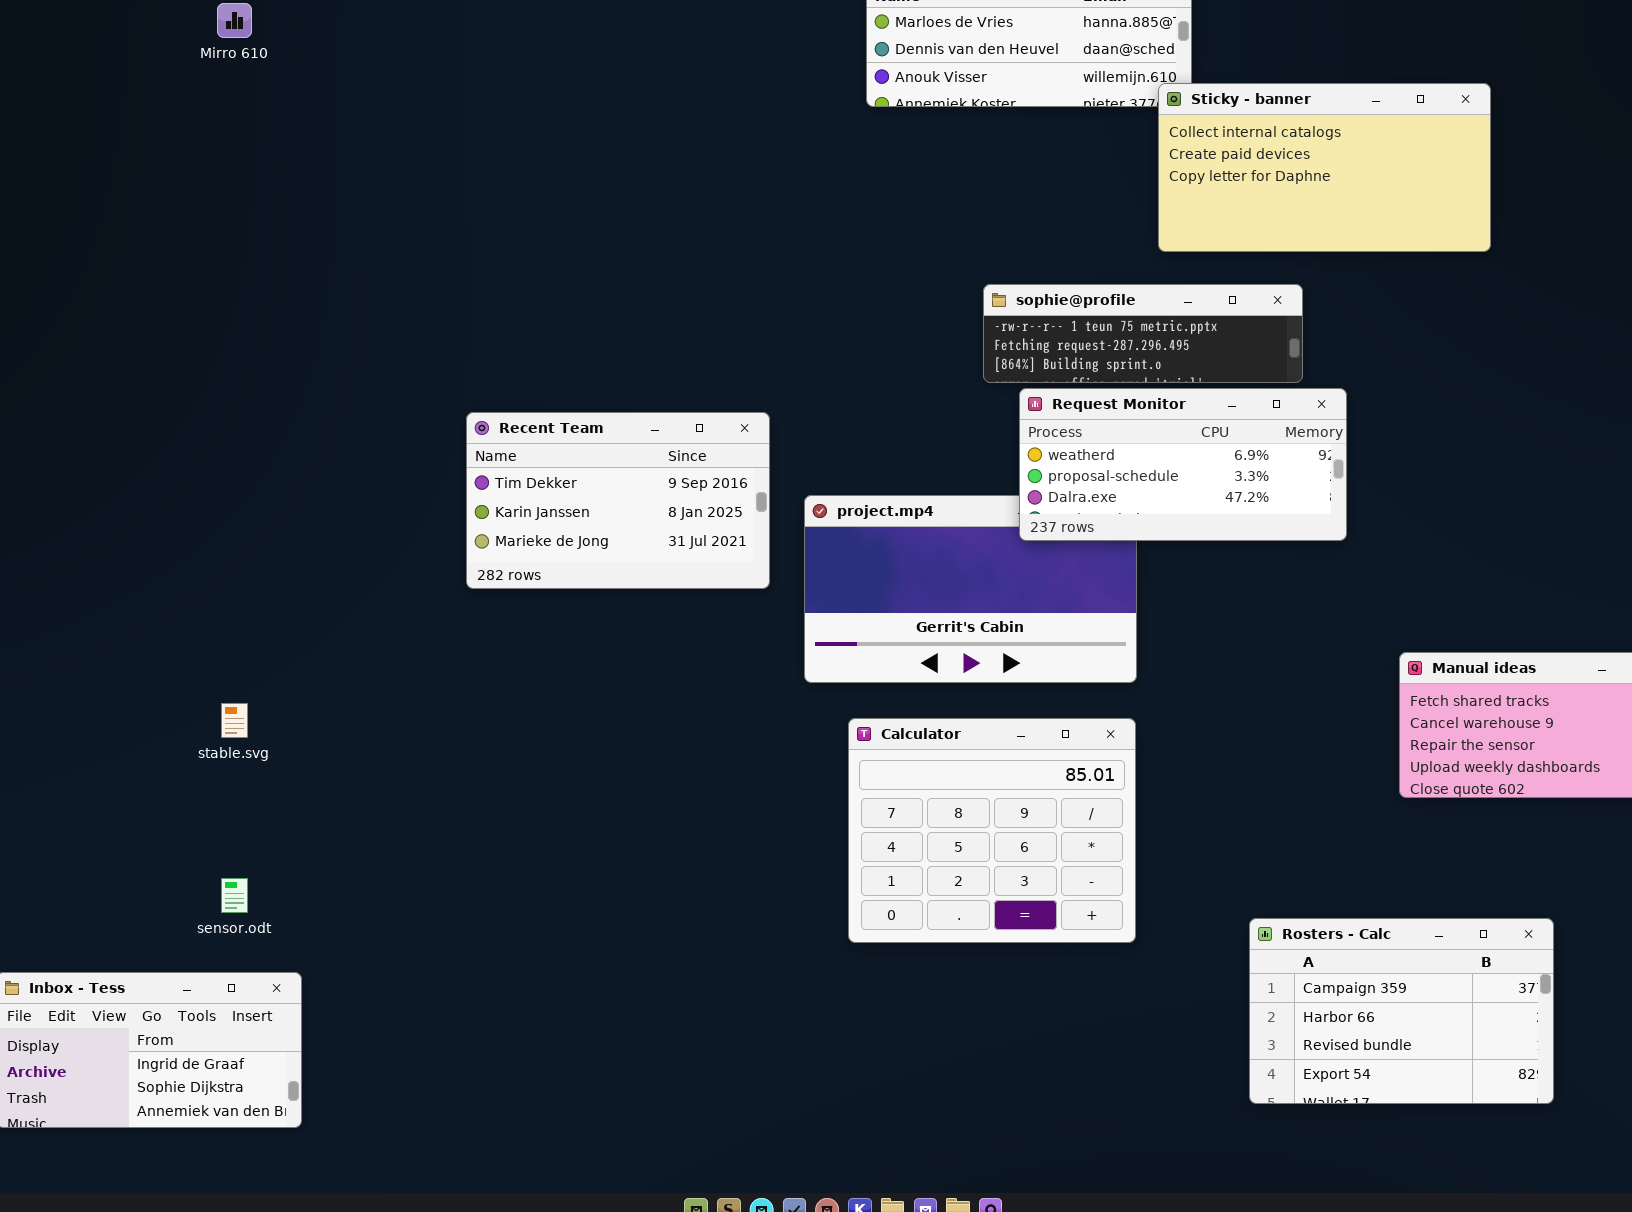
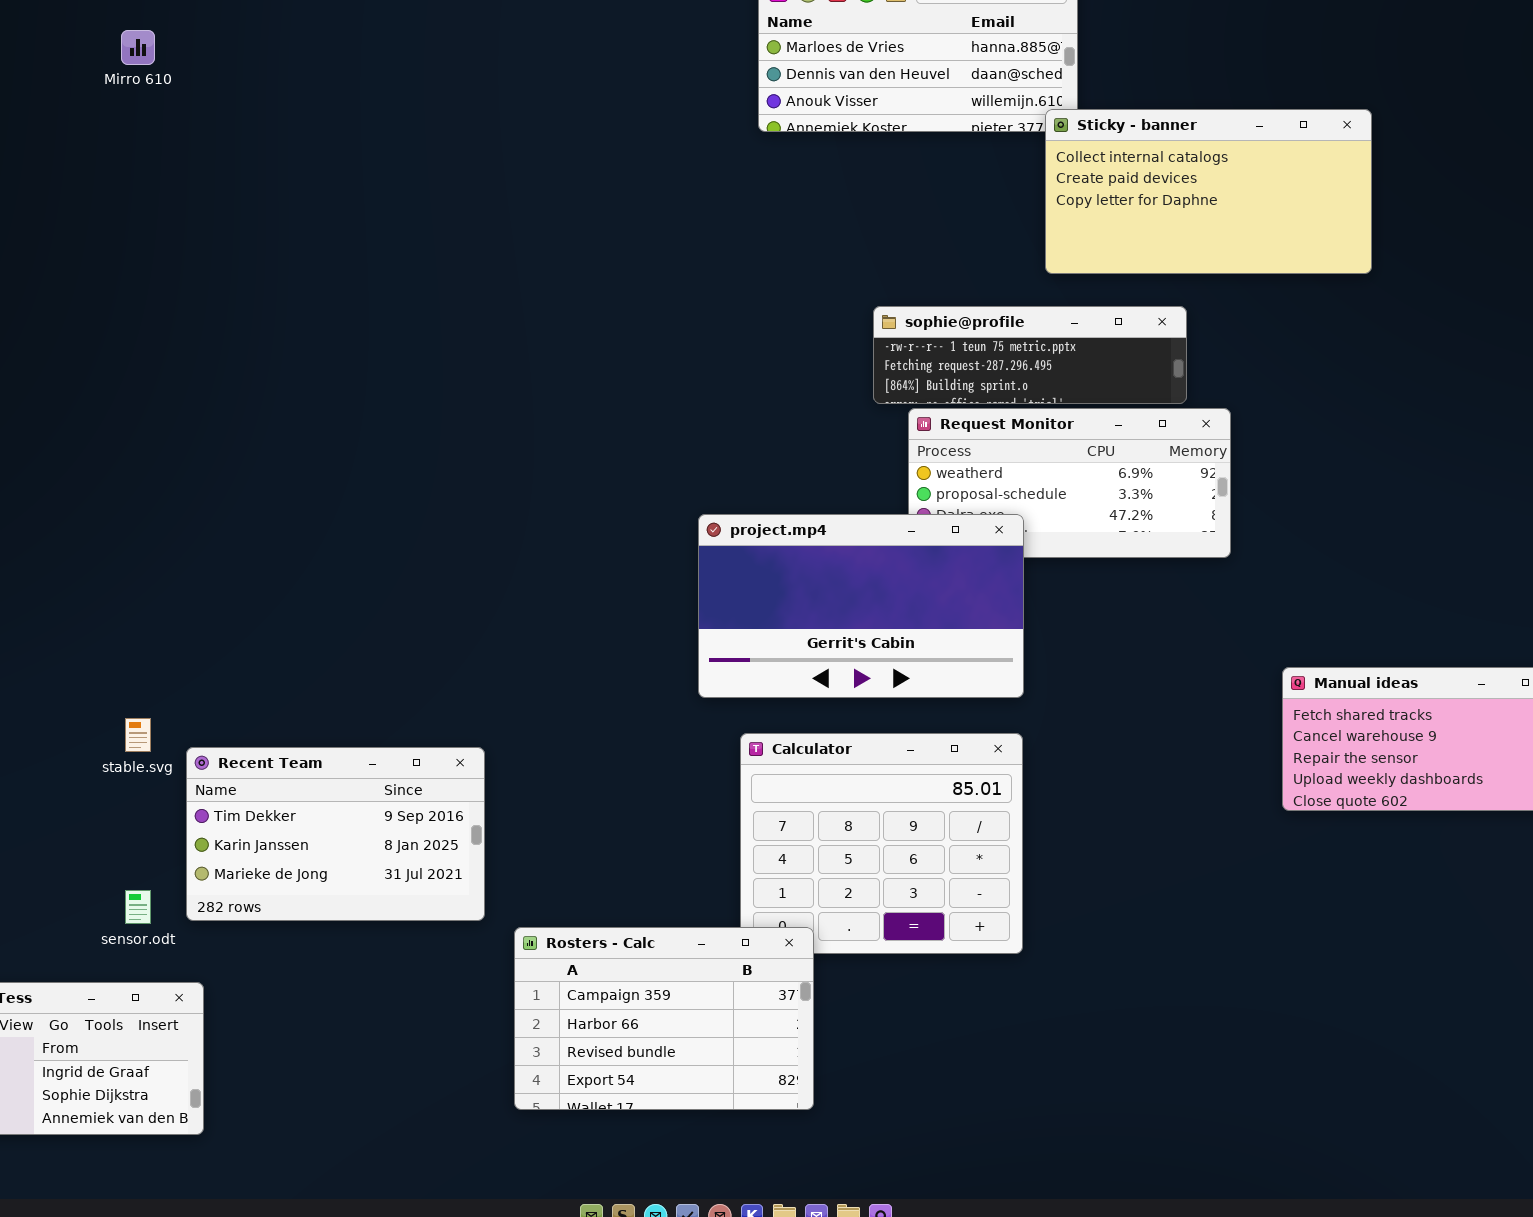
Recent Team: [466,412,770,589] -> [186,747,485,921], moved
project.mp4: [804,495,1137,683] -> [698,514,1024,698], raised
Rosters - Calc: [1249,918,1554,1104] -> [514,927,814,1110], moved

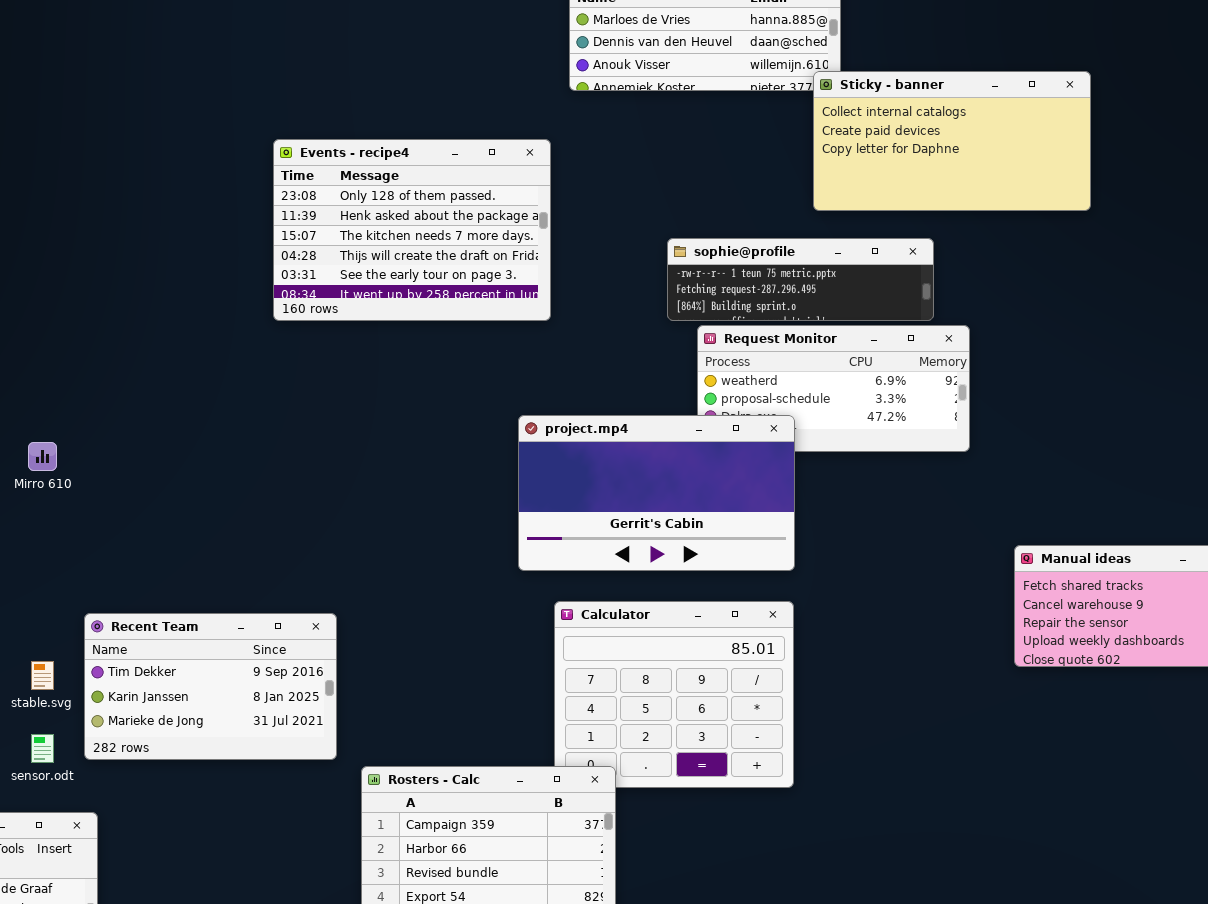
Mirro 610: [121,30,155,65] -> [28,442,57,471], moved
Events - recipe4: none -> [273,139,551,321], opened
stable.svg: [125,718,151,752] -> [31,661,54,690], moved

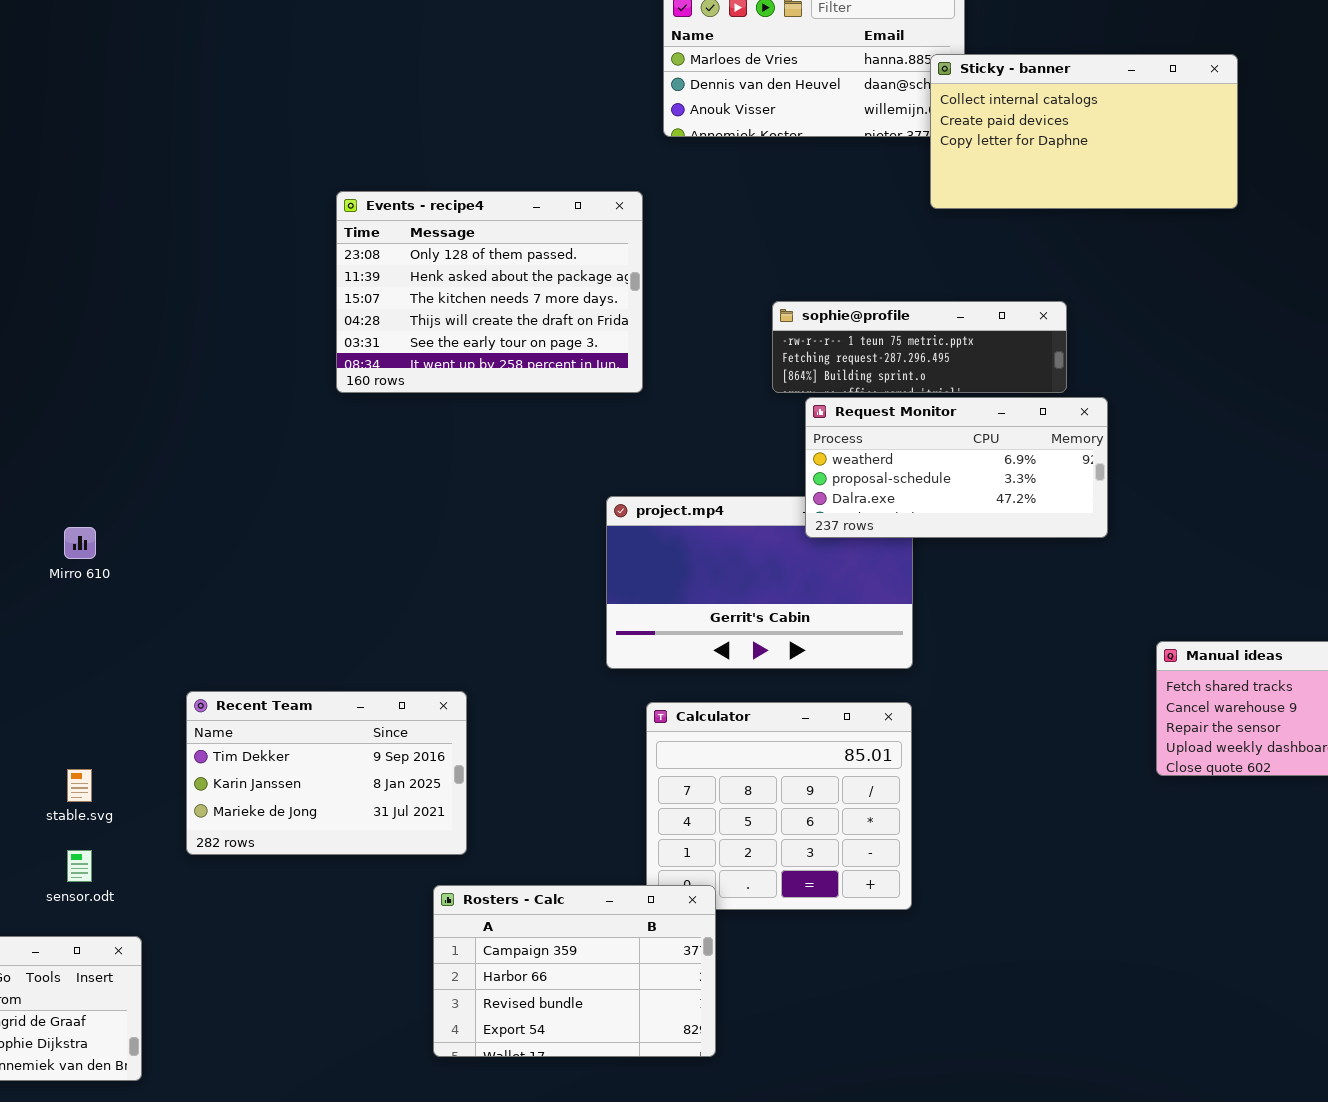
Sticky - banner: [813,71,1091,211] -> [930,54,1238,209], moved
Request Monitor: [697,325,970,452] -> [805,397,1108,538], raised
Recent Team: [84,613,337,760] -> [186,691,467,855], moved

